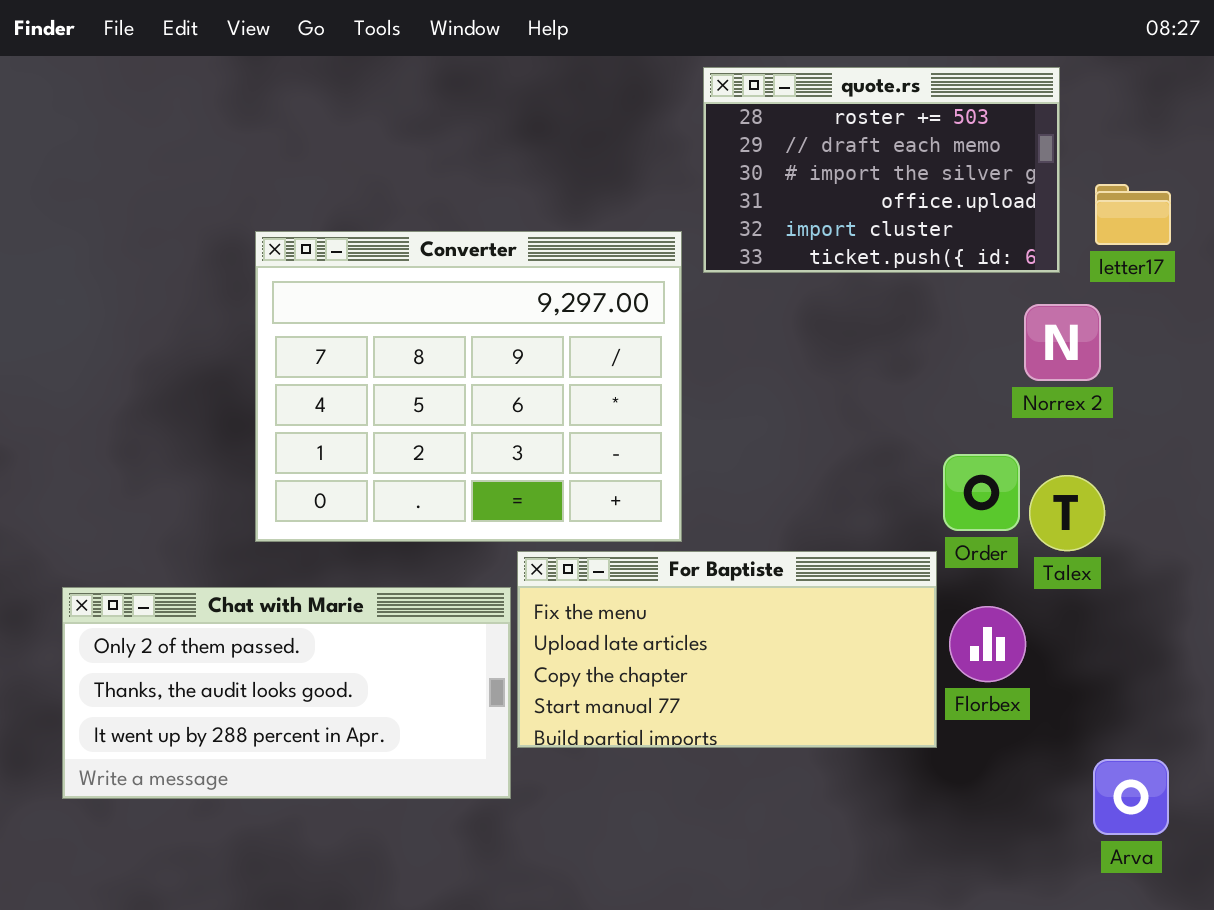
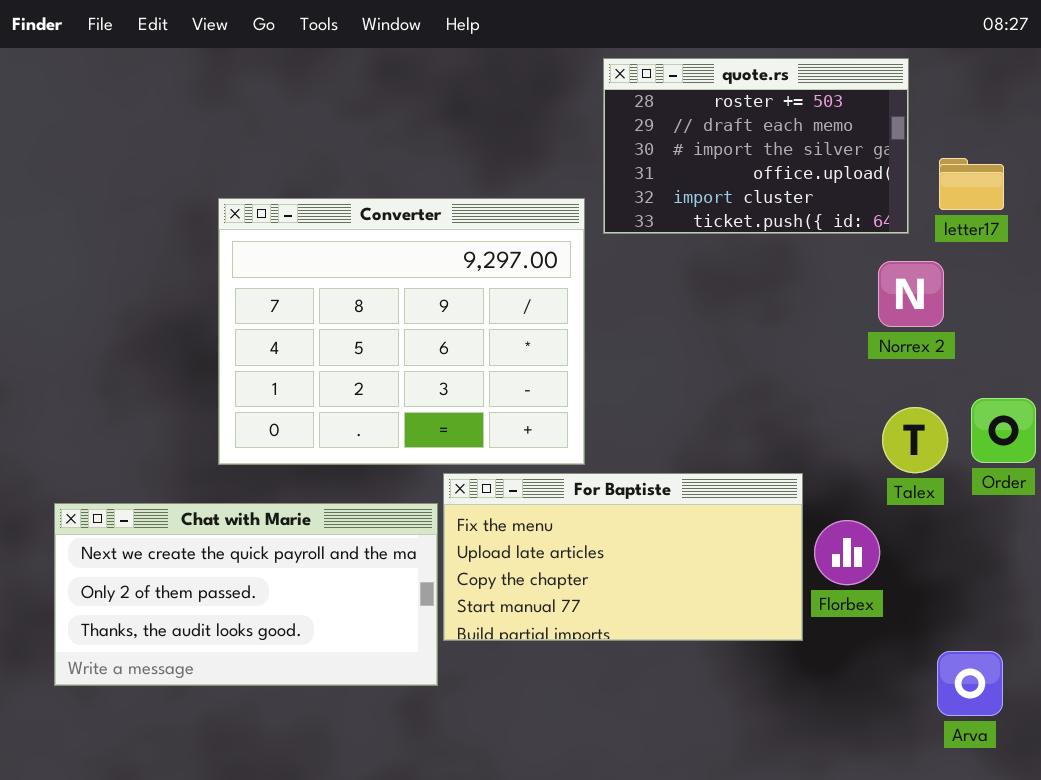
Order: [943,454,1020,531] -> [971,398,1036,463], moved
Chat with Marie: [62,587,511,799] -> [54,503,438,686], scrolled up 1 row

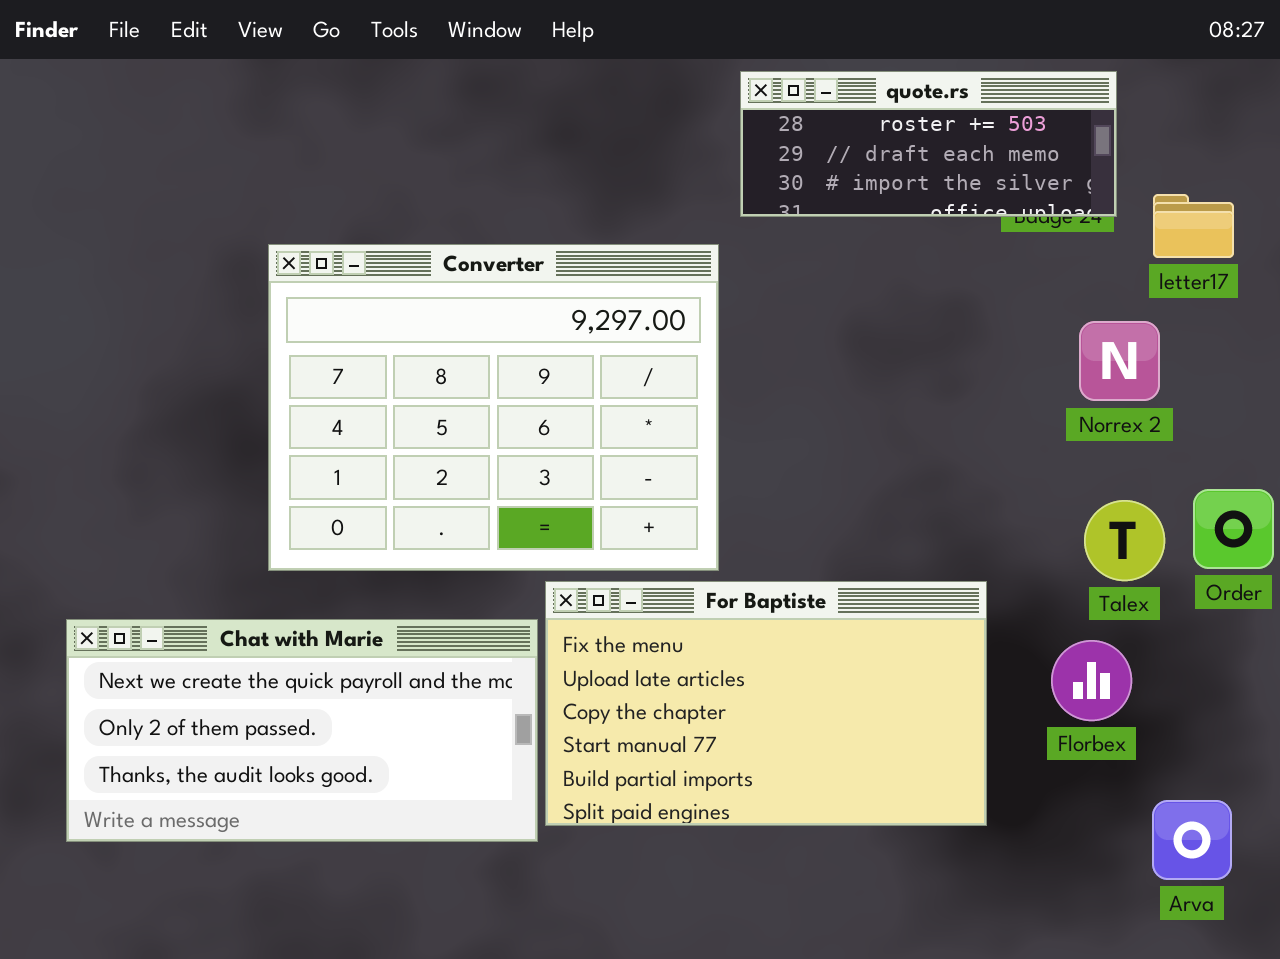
quote.rs: [603,58,909,234] -> [740,71,1117,217], resized
For Baptiste: [443,473,803,641] -> [545,581,987,826], resized
Florbex: [814,520,880,585] -> [1051,640,1132,721], moved

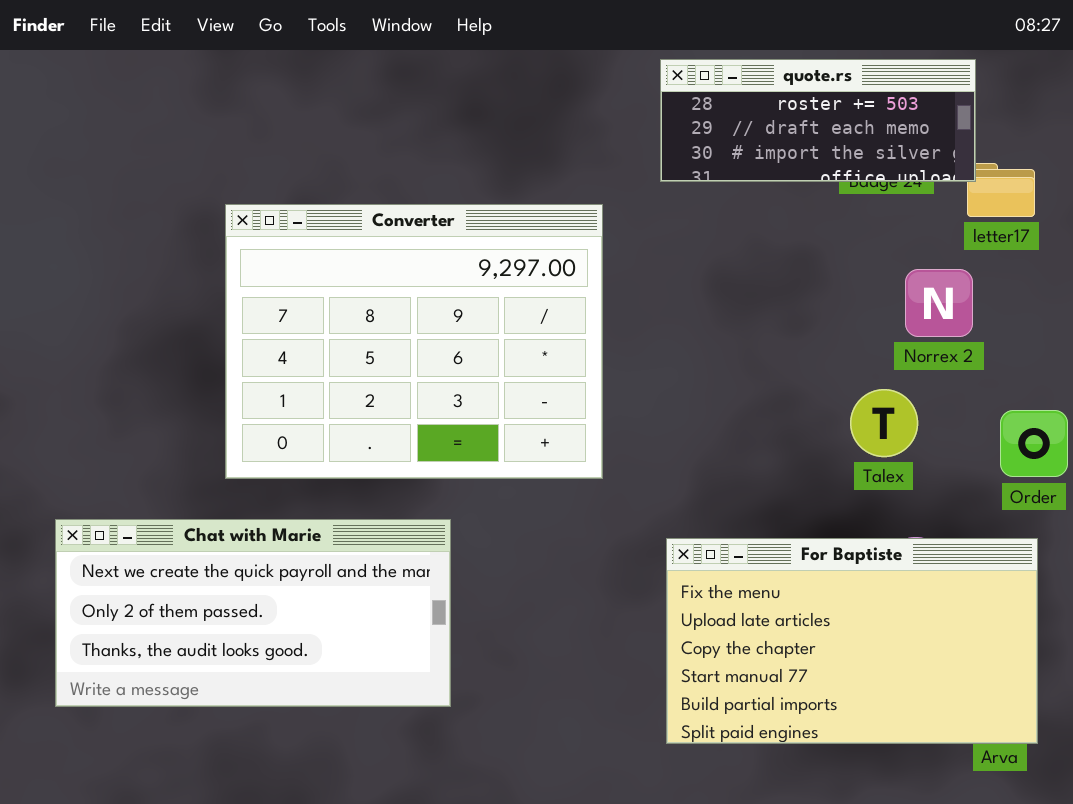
quote.rs: [740,71,1117,217] -> [660,59,976,182], moved
Talex: [1084,500,1165,581] -> [850,389,918,457], moved
For Baptiste: [545,581,987,826] -> [666,538,1038,744], moved

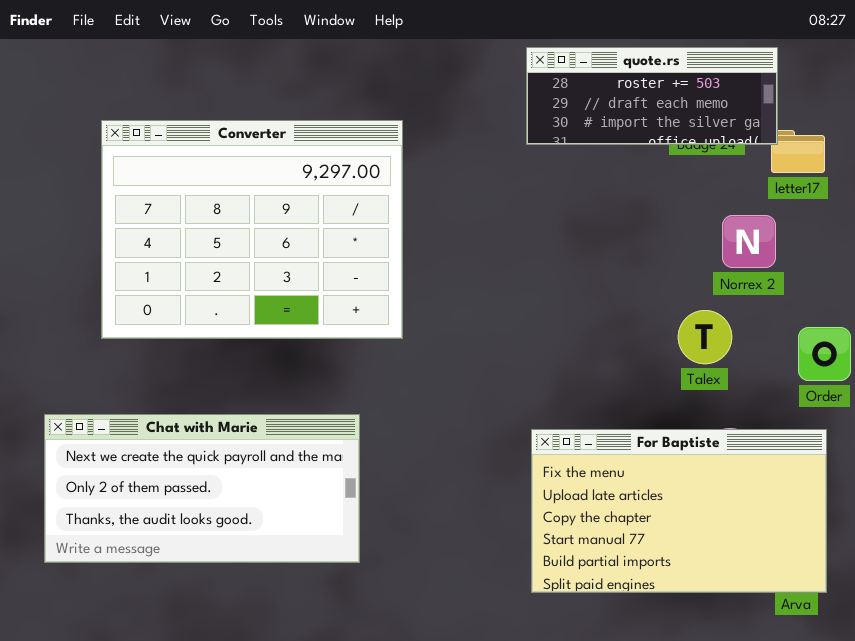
Converter: [225,204,603,479] -> [101,120,403,339], moved

